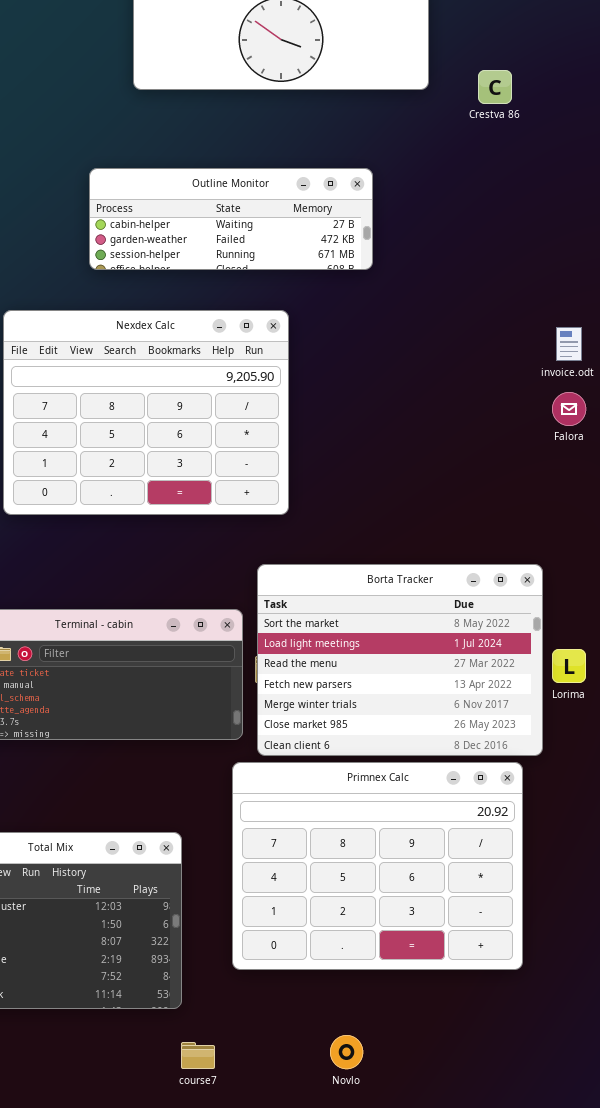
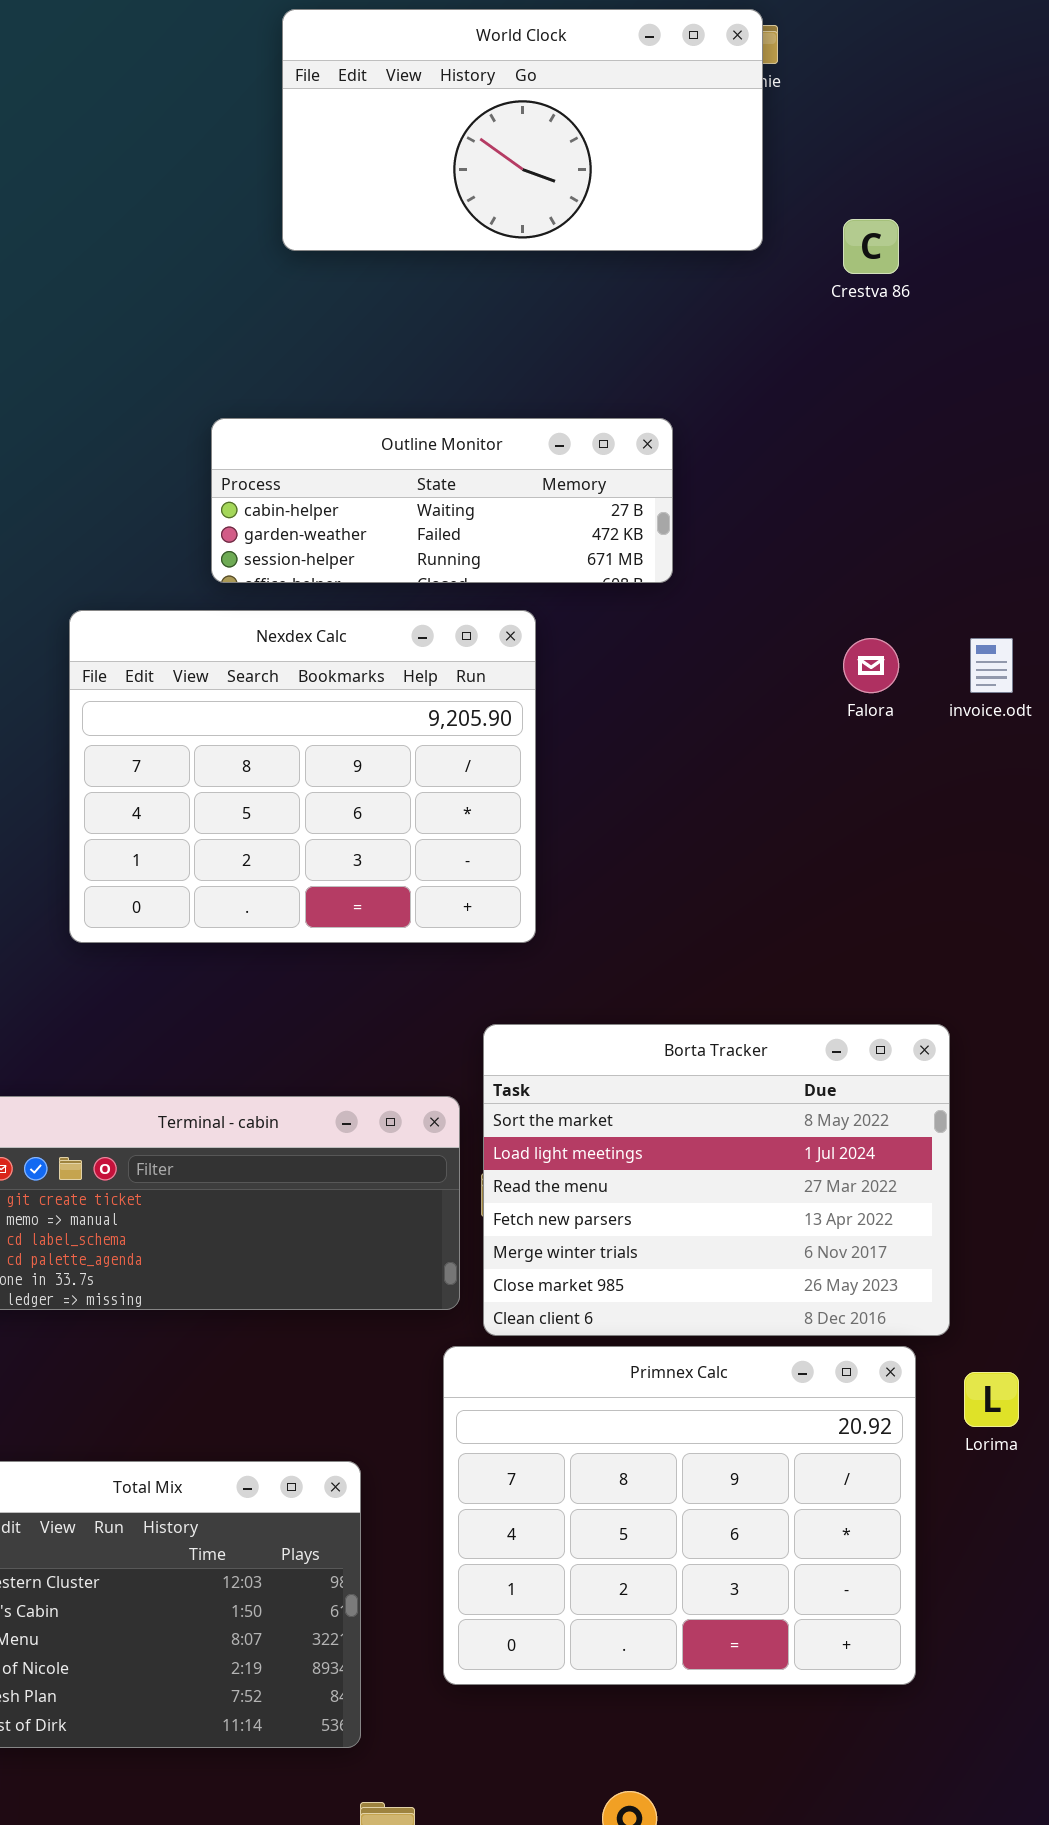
Outline Monitor: [89,168,373,270] -> [211,418,673,583], moved
Falora: [552,392,586,426] -> [843,638,899,693], moved
Lorima: [552,649,586,683] -> [964,1372,1019,1427], moved

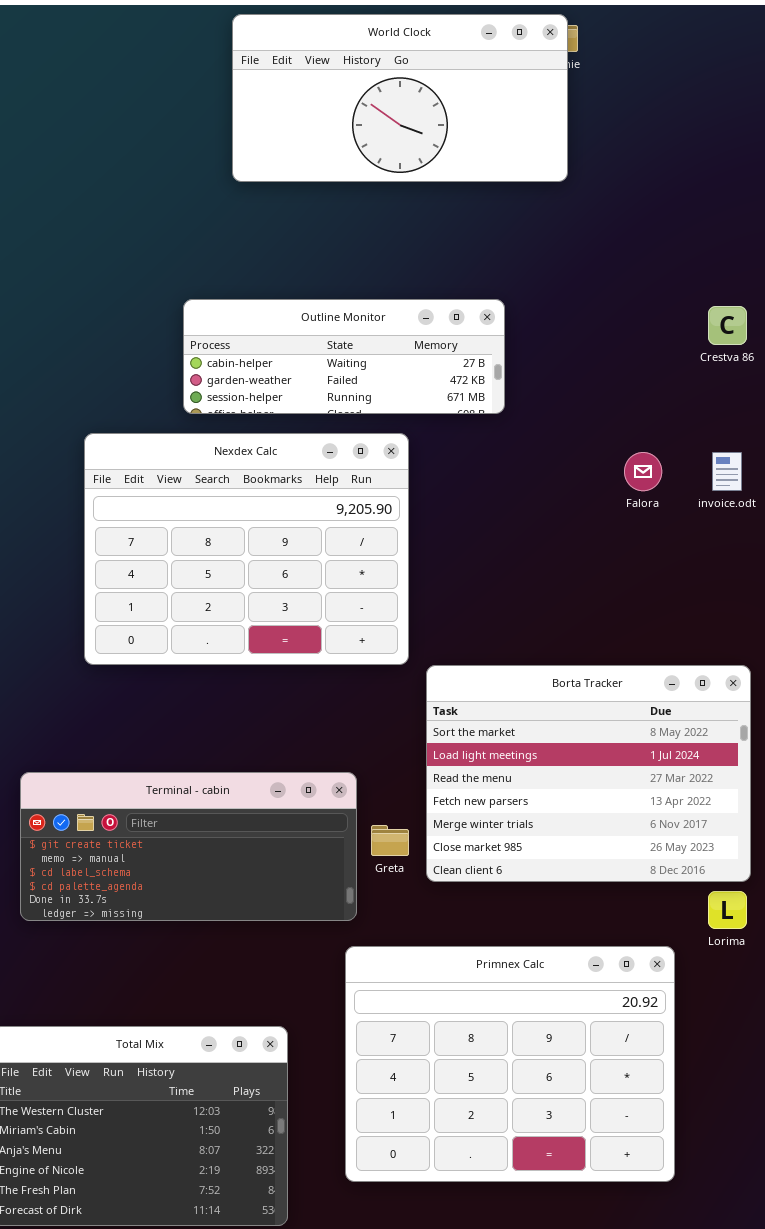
Crestva 86: [843,219,899,274] -> [708,306,747,345], moved
Borta Tracker: [483,1024,950,1336] -> [426,665,751,882], moved
Lorima: [964,1372,1019,1427] -> [708,891,747,929], moved

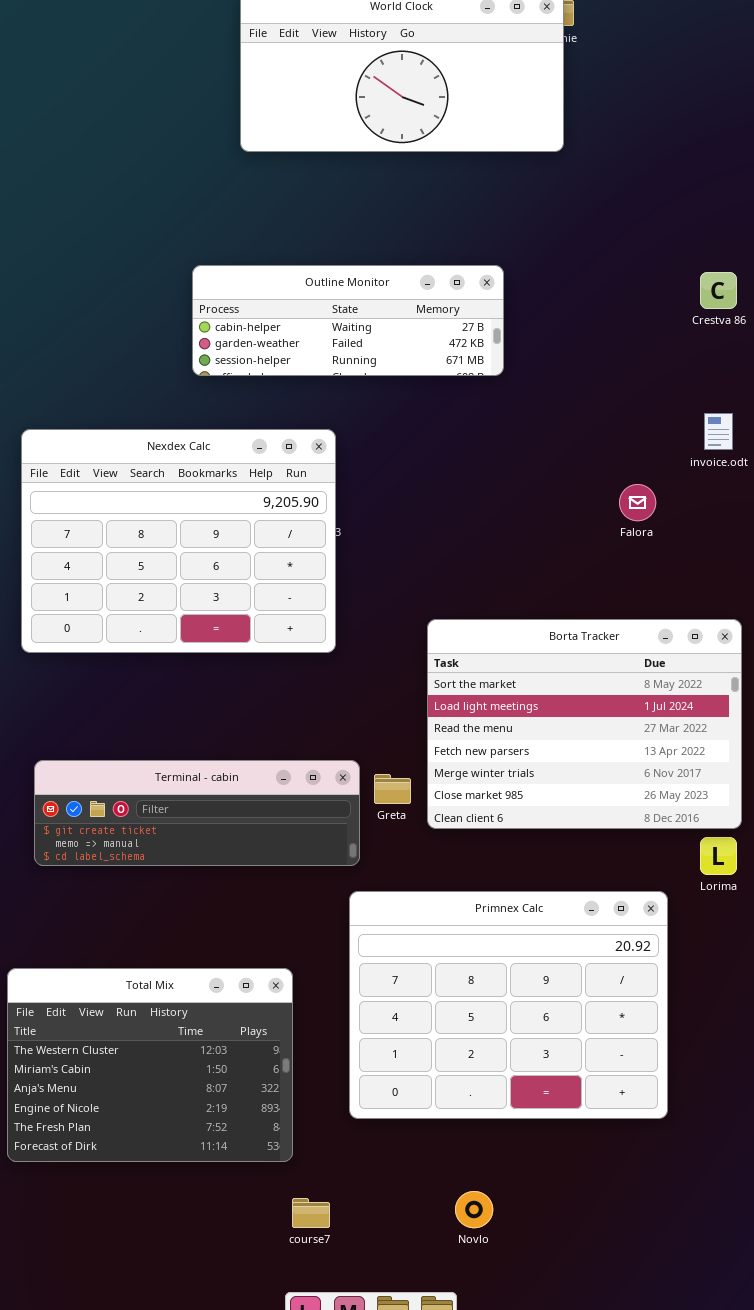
Nexdex Calc: [84,433,409,665] -> [21,429,336,653], moved
Falora: [624,452,662,491] -> [619,484,656,521], moved
Terminal - cabin: [20,772,357,921] -> [34,760,360,866], resized

